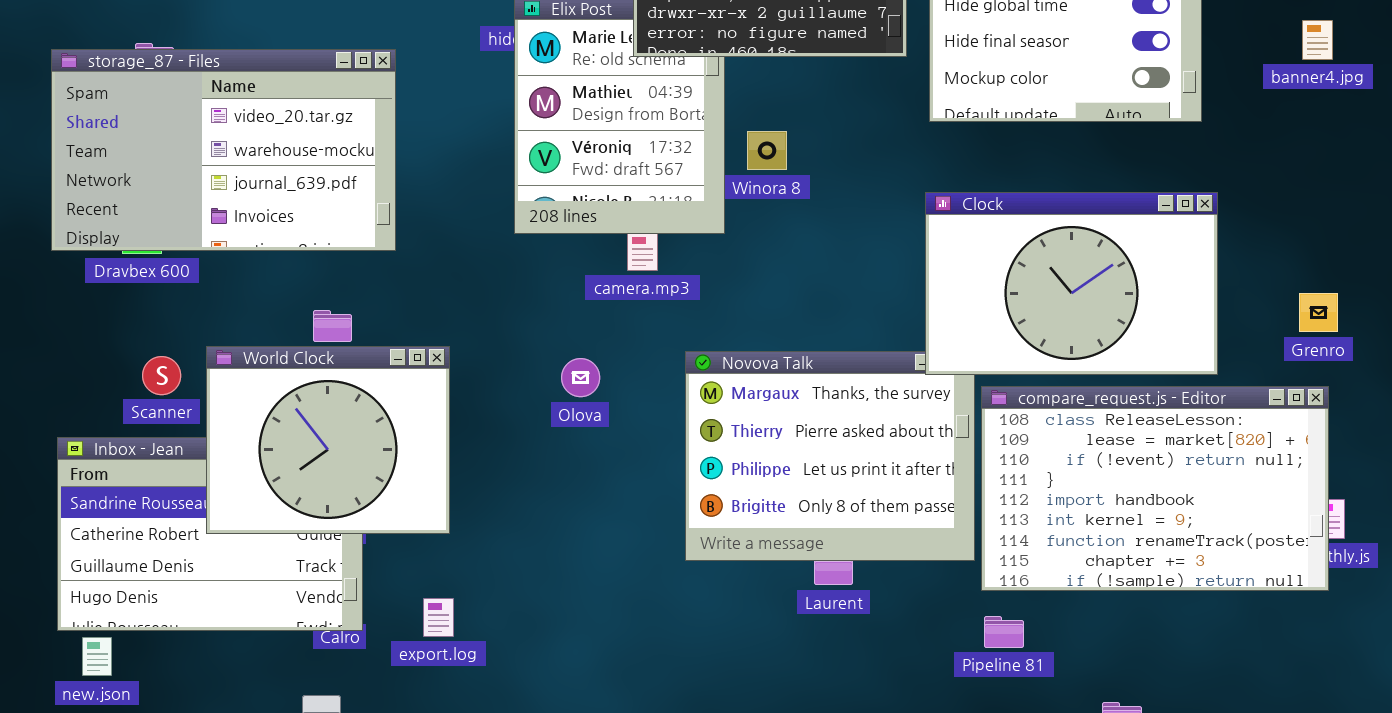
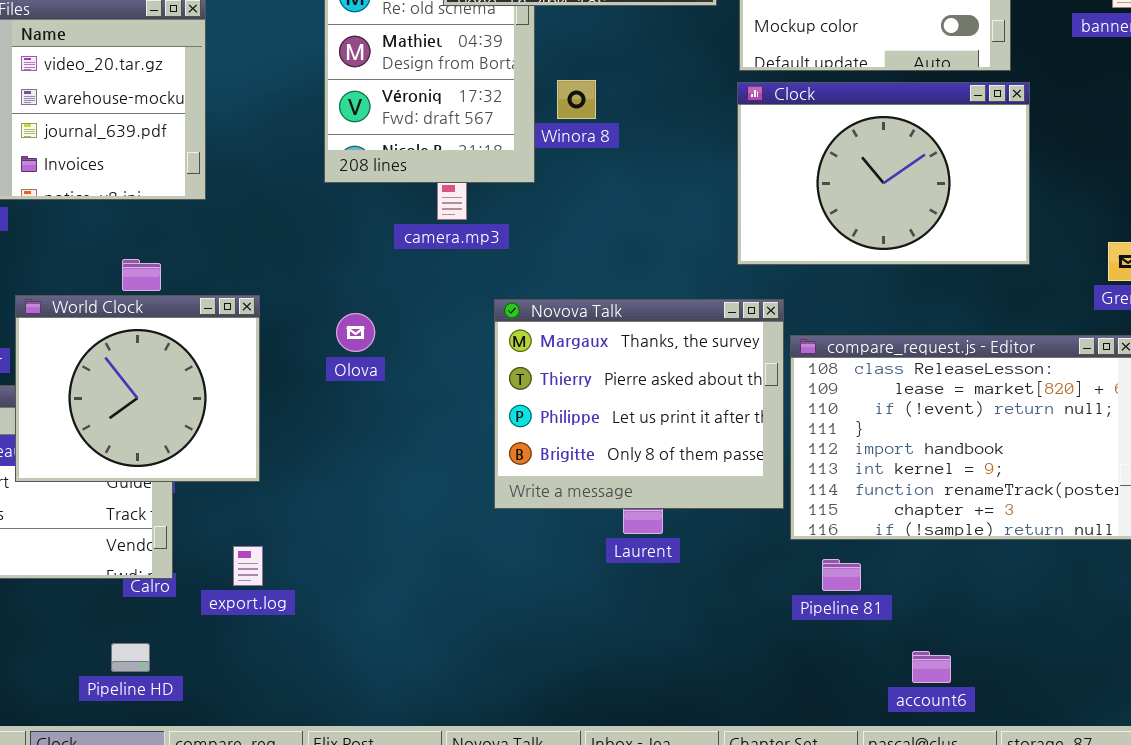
Clock: [925,192,1218,375] -> [737,82,1030,265], moved
Olova: [561,358,600,397] -> [336,313,375,352], moved
Pipeline 81: [984,616,1024,648] -> [822,559,861,591], moved

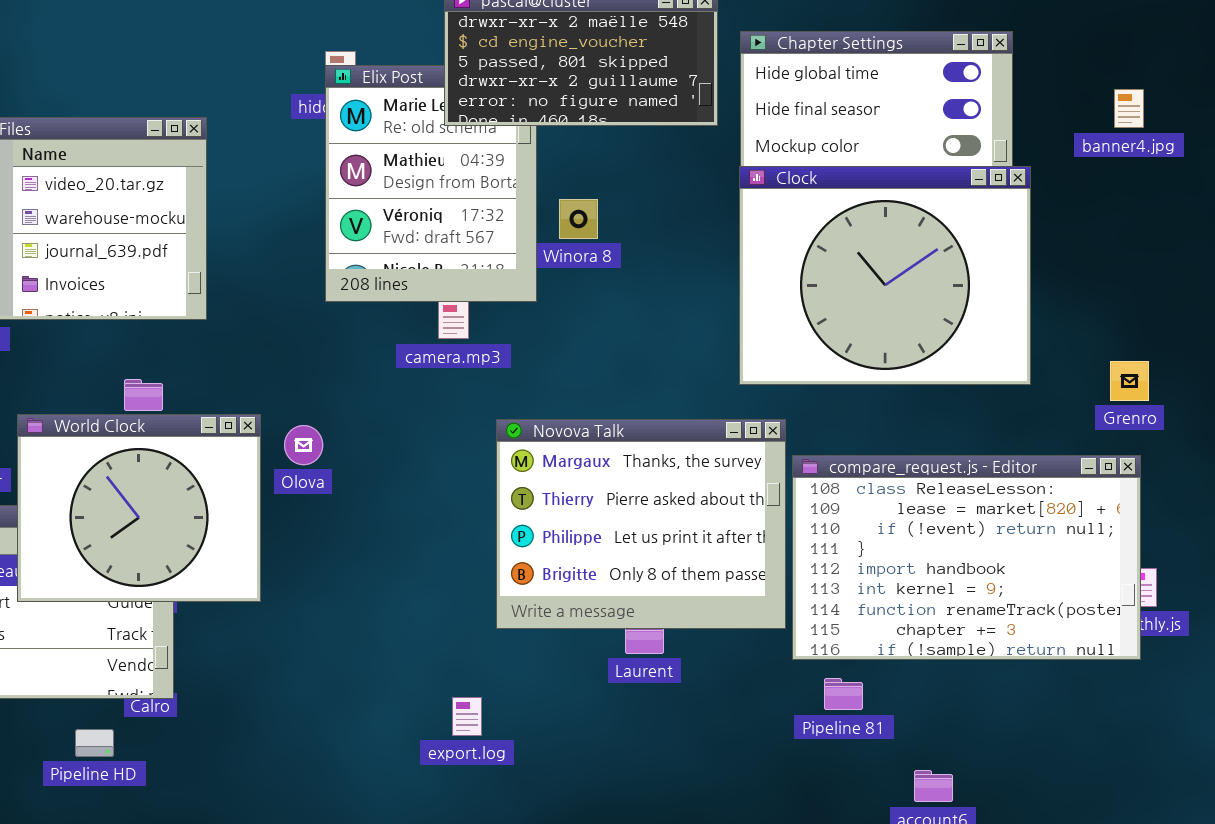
Clock: [737,82,1030,265] -> [739,166,1031,385], resized
Olova: [336,313,375,352] -> [284,425,323,465], moved
export.log: [233,546,263,586] -> [452,697,482,736], moved
Pipeline HD: [111,643,150,672] -> [75,729,114,757], moved

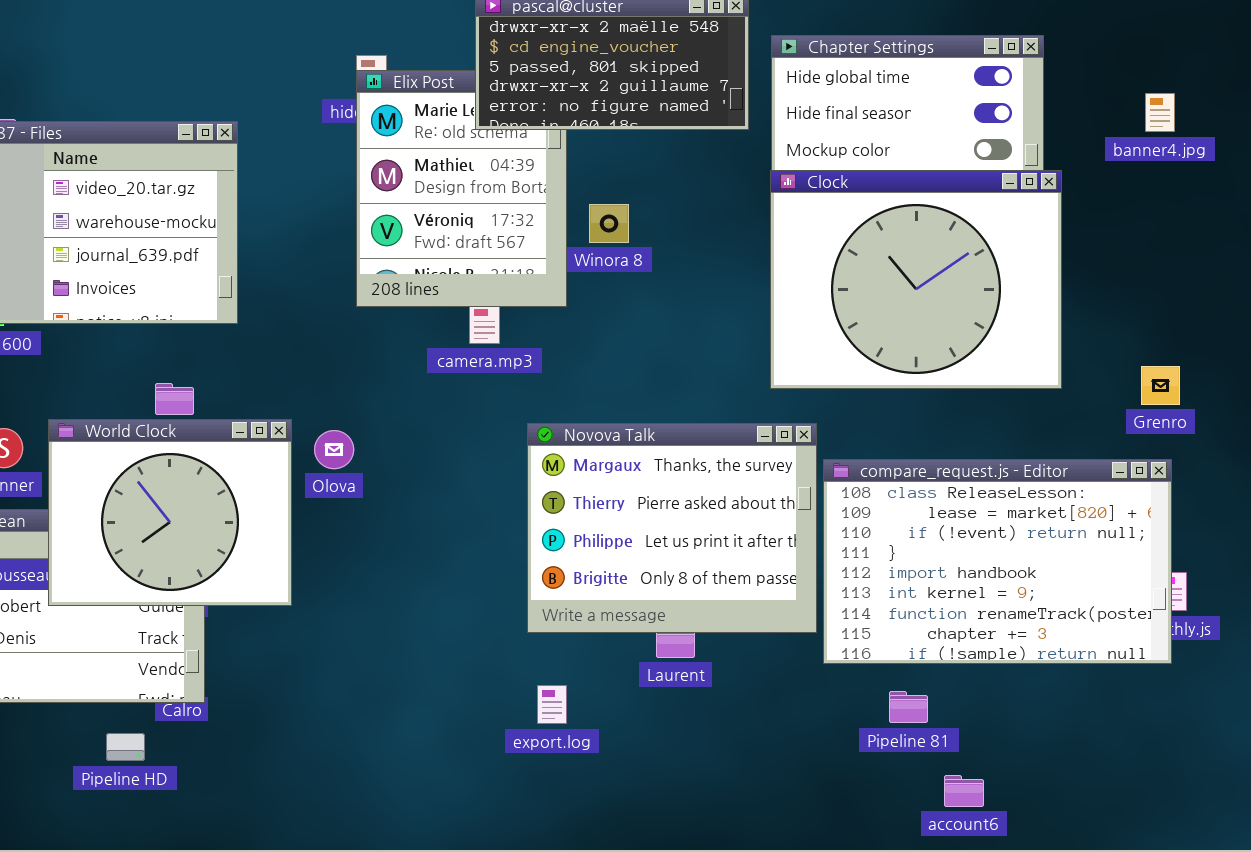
Pipeline 81: [824,678,863,710] -> [889,691,928,723], moved
export.log: [452,697,482,736] -> [537,685,567,724], moved

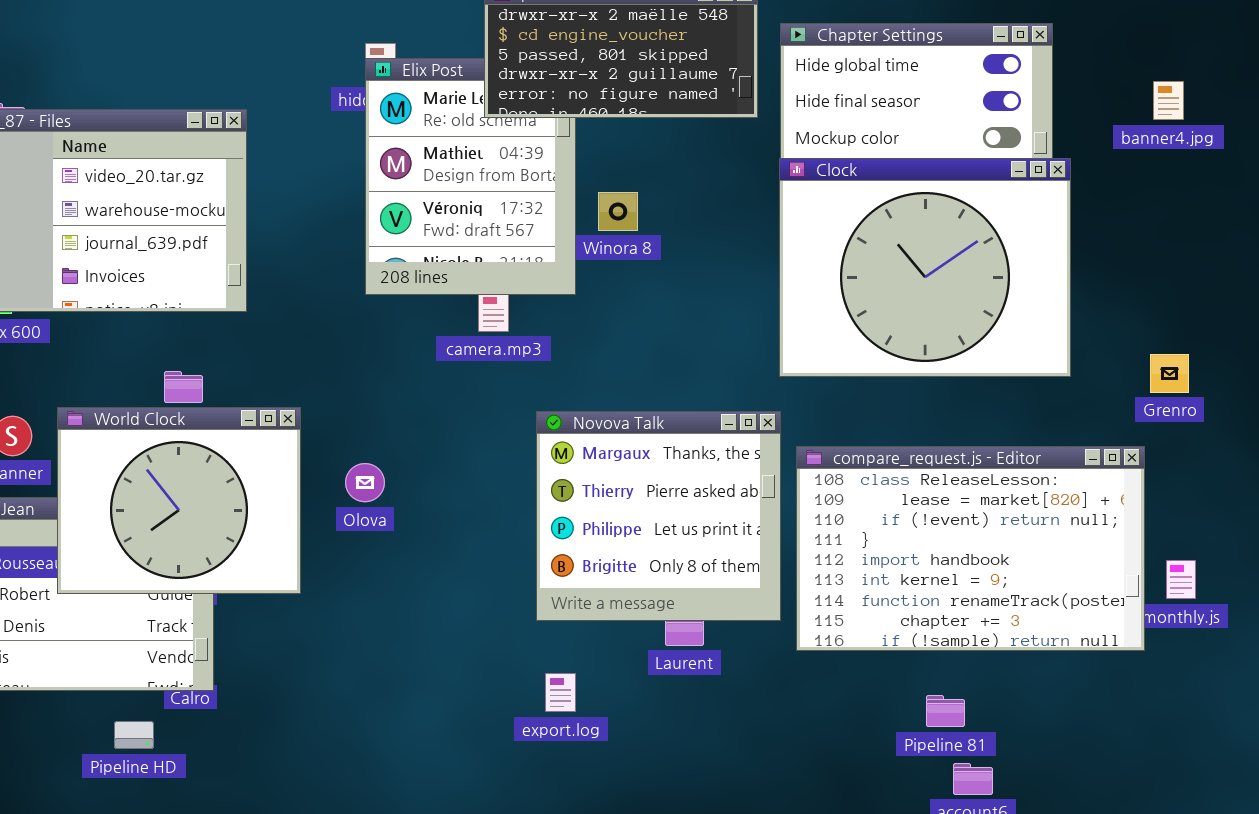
Novova Talk: [527,423,817,633] -> [536,411,781,621], resized
Olova: [314,430,354,469] -> [345,463,385,502], moved
compare_request.js - Editor: [823,459,1172,664] -> [796,446,1145,651], moved
Pipeline 81: [889,691,928,723] -> [926,695,965,727], moved

